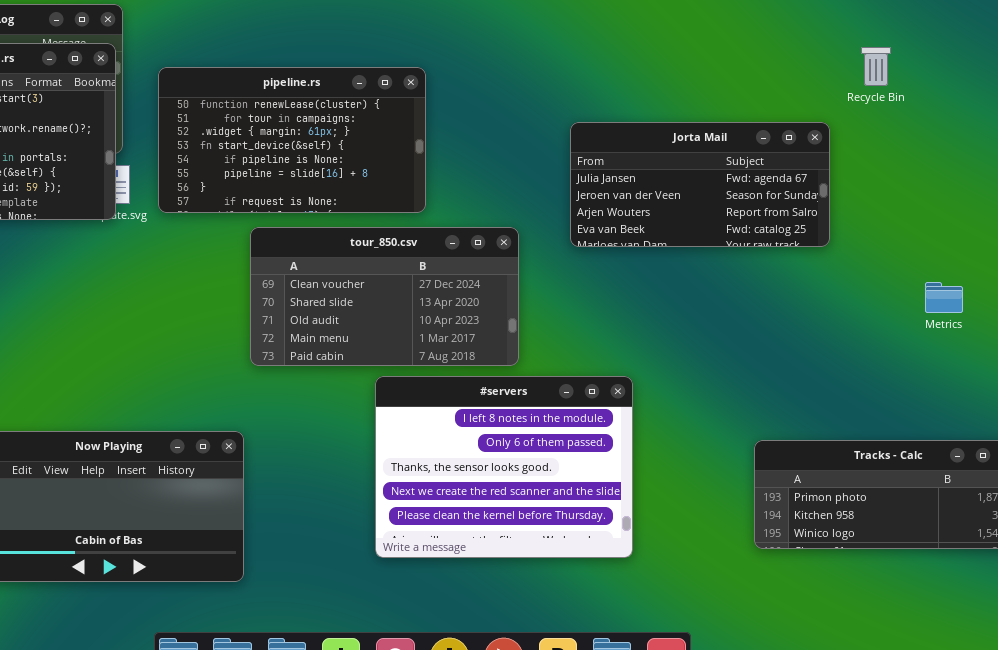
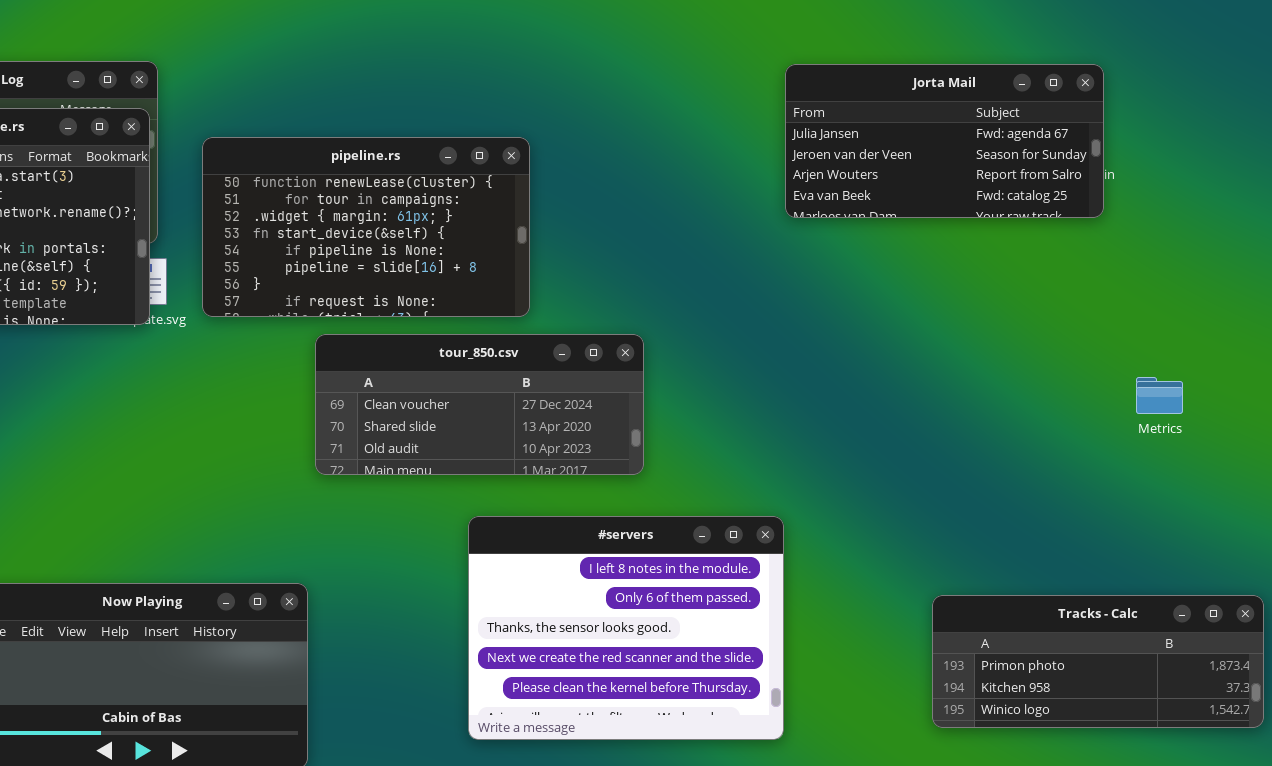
Jorta Mail: [570,122,830,247] -> [785,64,1104,218], moved
tour_850.csv: [250,227,519,366] -> [315,334,644,475], resized
Metrics: [925,282,963,313] -> [1136,377,1183,414], moved

